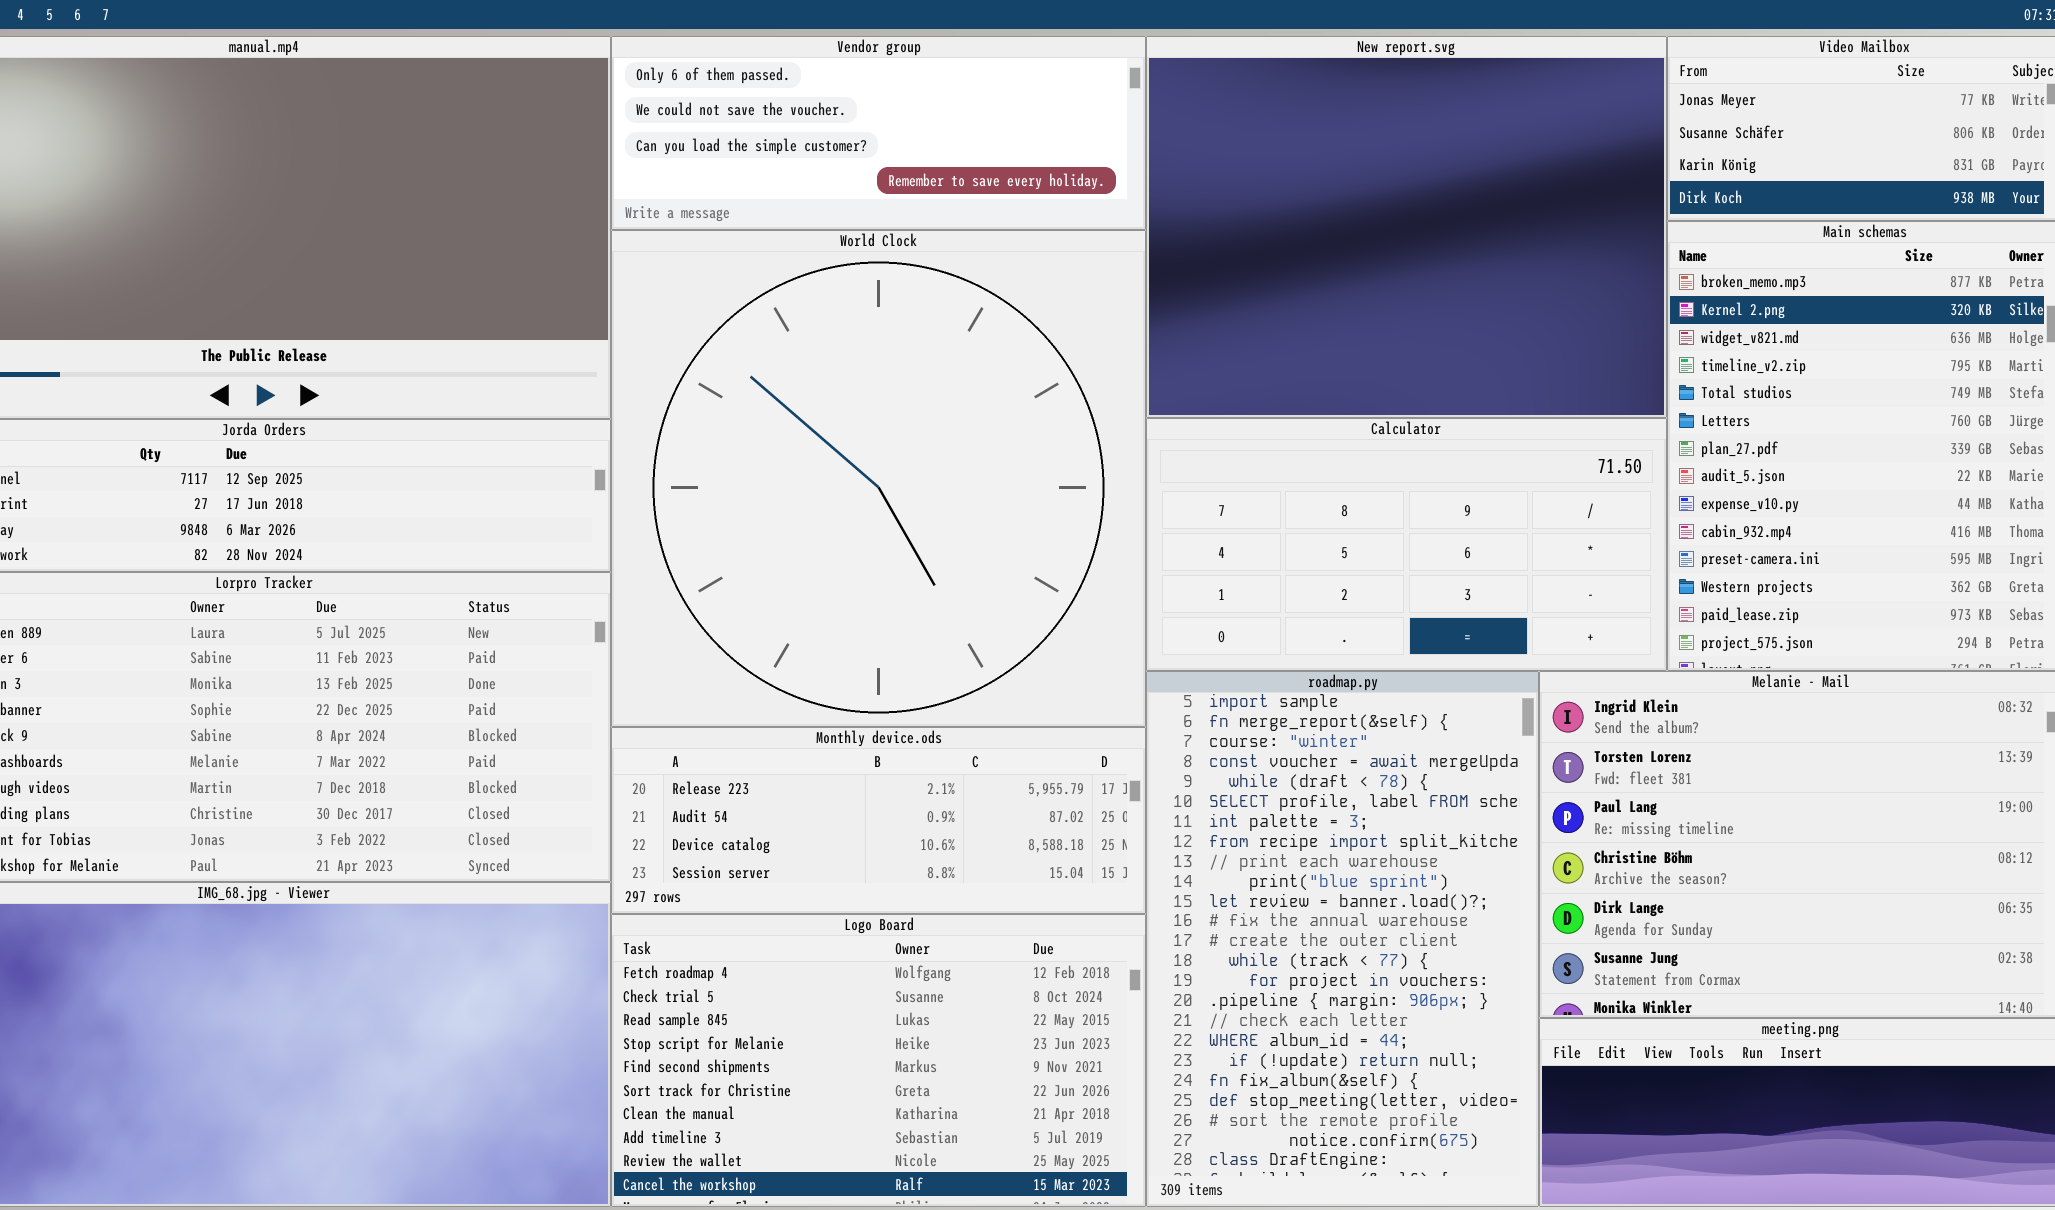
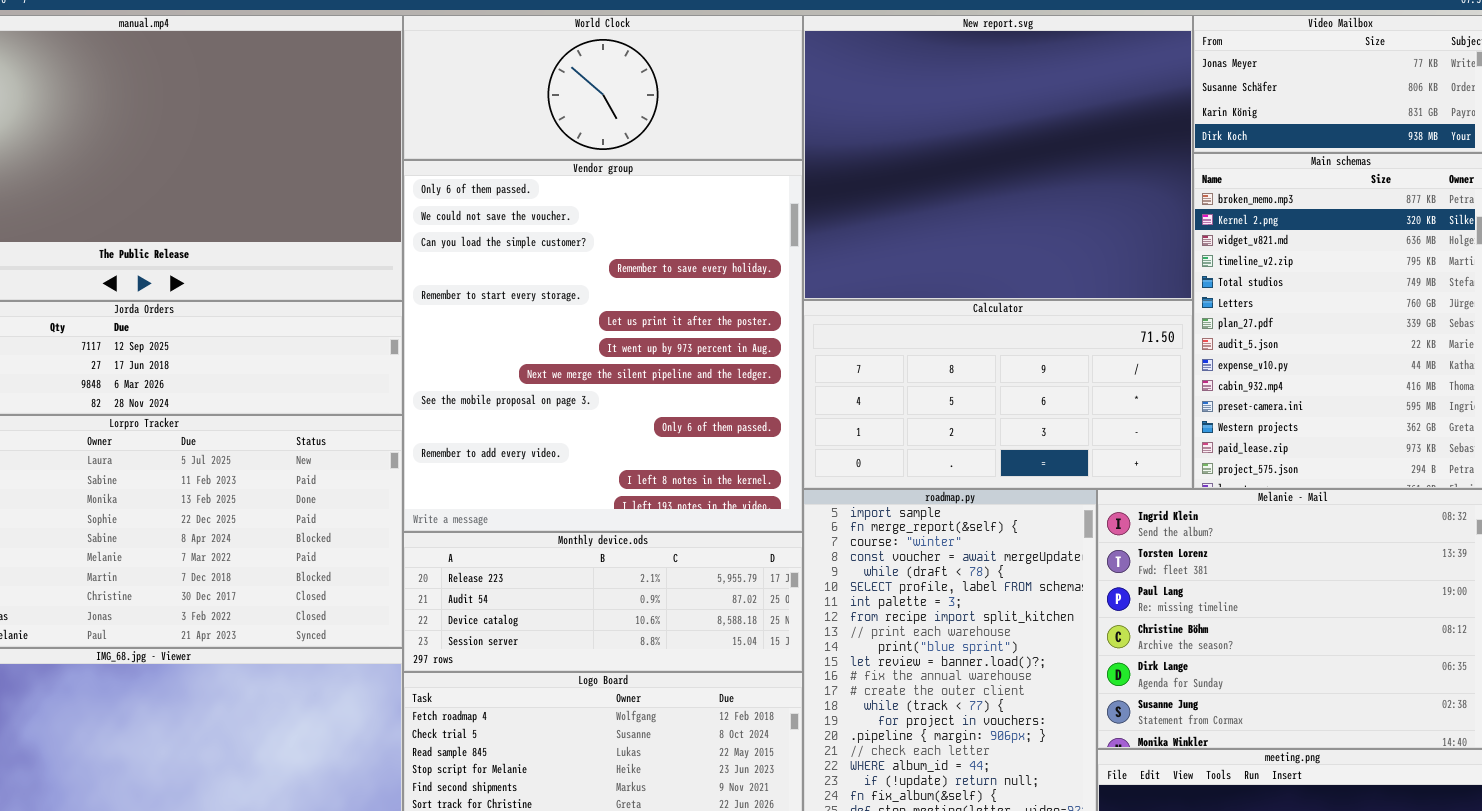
Vendor group: [611,36,1146,230] -> [403,160,803,532], moved, resized
World Clock: [611,230,1146,727] -> [403,15,803,160], moved, resized

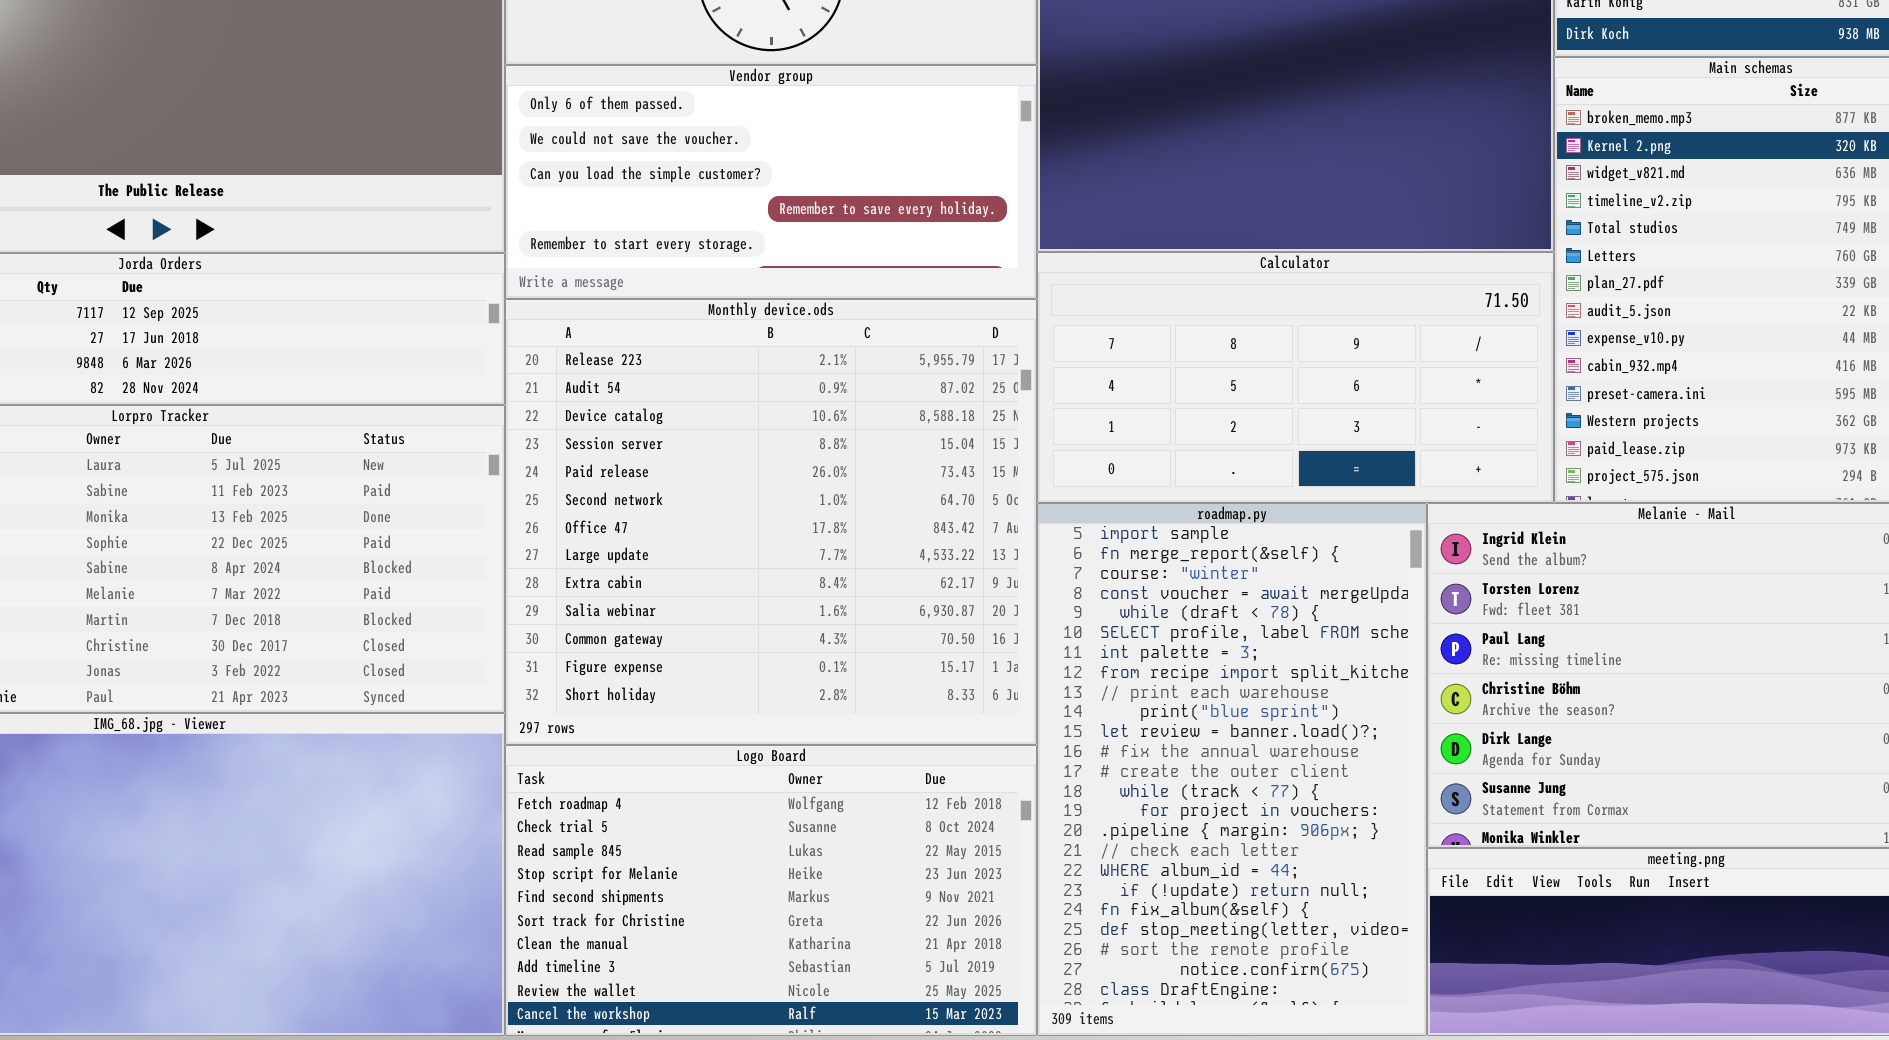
Vendor group: [403,160,803,532] -> [505,65,1037,299], resized
Monthly device.ods: [403,532,803,672] -> [505,299,1037,745], resized

